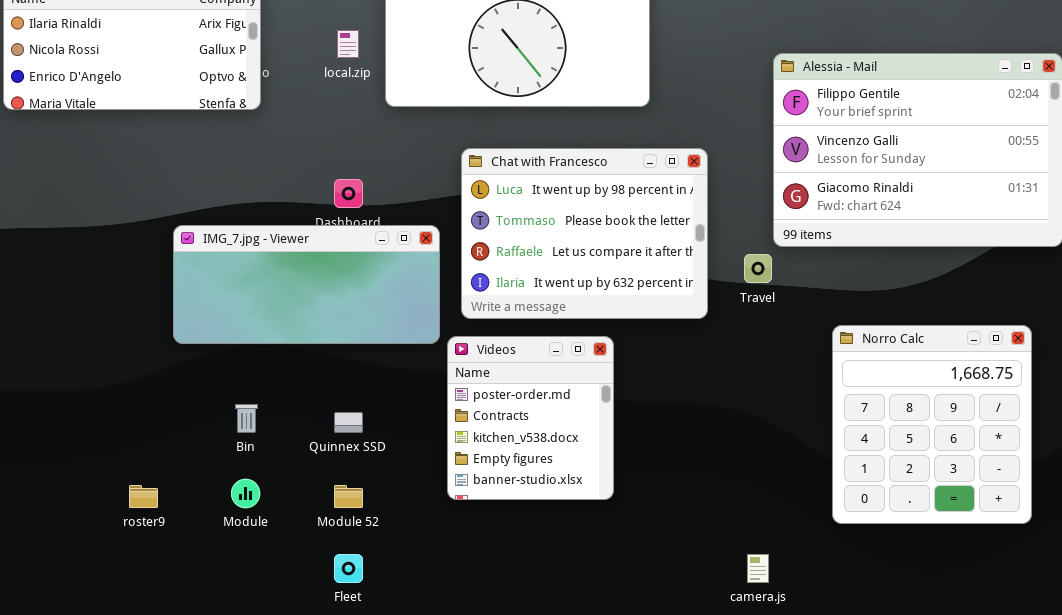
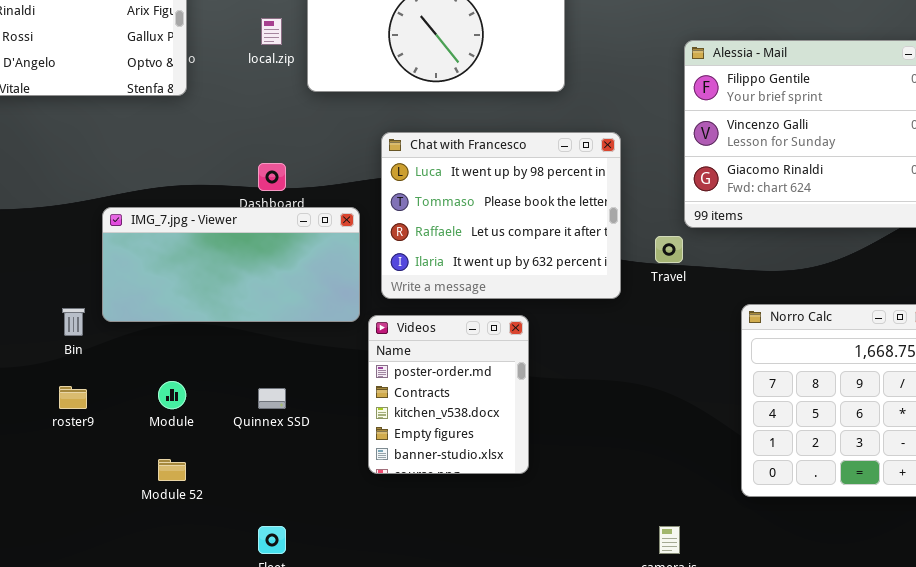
Bin: [235,404,258,433] -> [62,308,85,336], moved
Module: [231,479,260,508] -> [158,381,186,409], moved
roster9: [129,485,158,508] -> [59,386,87,409], moved
Module 52: [334,485,363,508] -> [158,459,186,481], moved

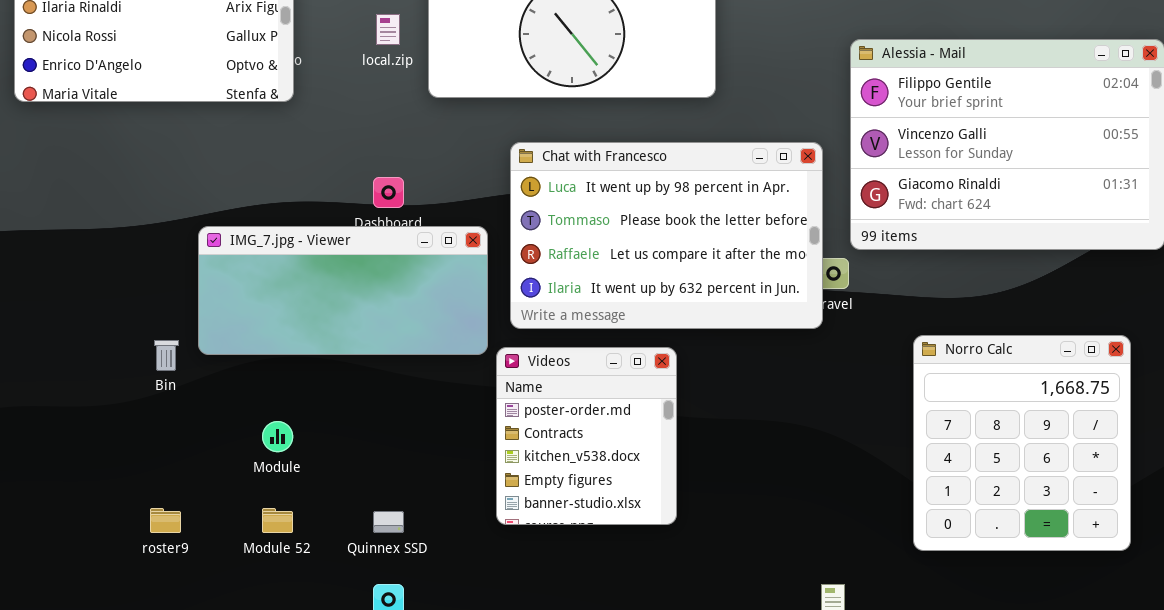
Chat with Francesco: [381,132,621,299] -> [510,142,823,329], resized
roster9: [59,386,87,409] -> [150,508,181,533], moved
Quinnex SSD: [258,388,286,409] -> [373,511,404,533], moved

